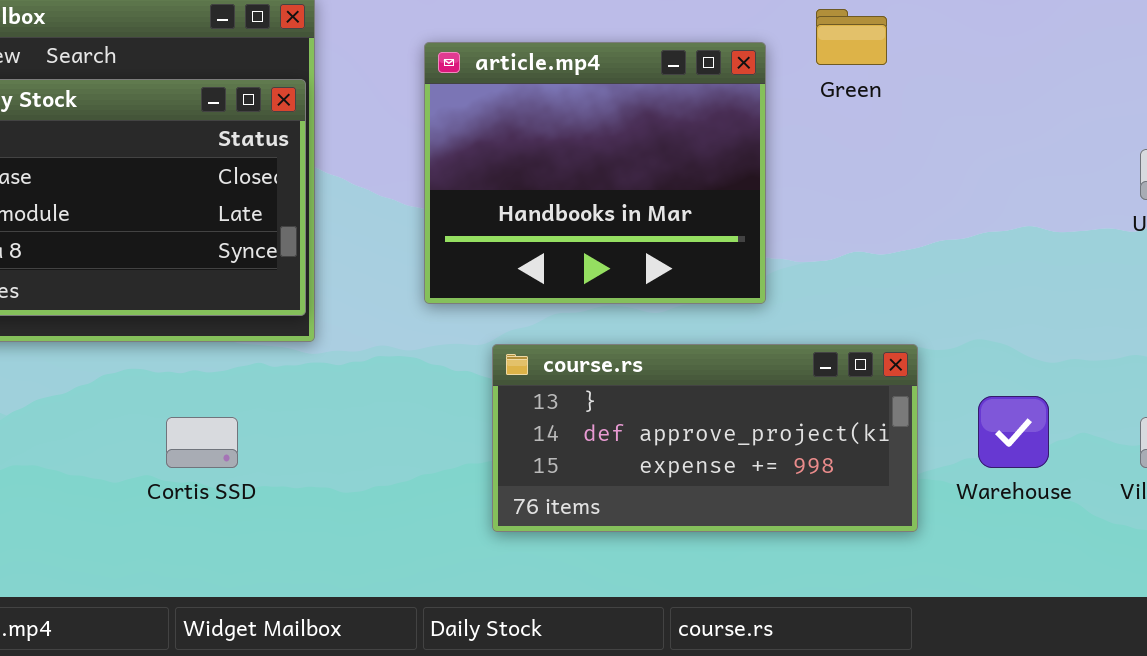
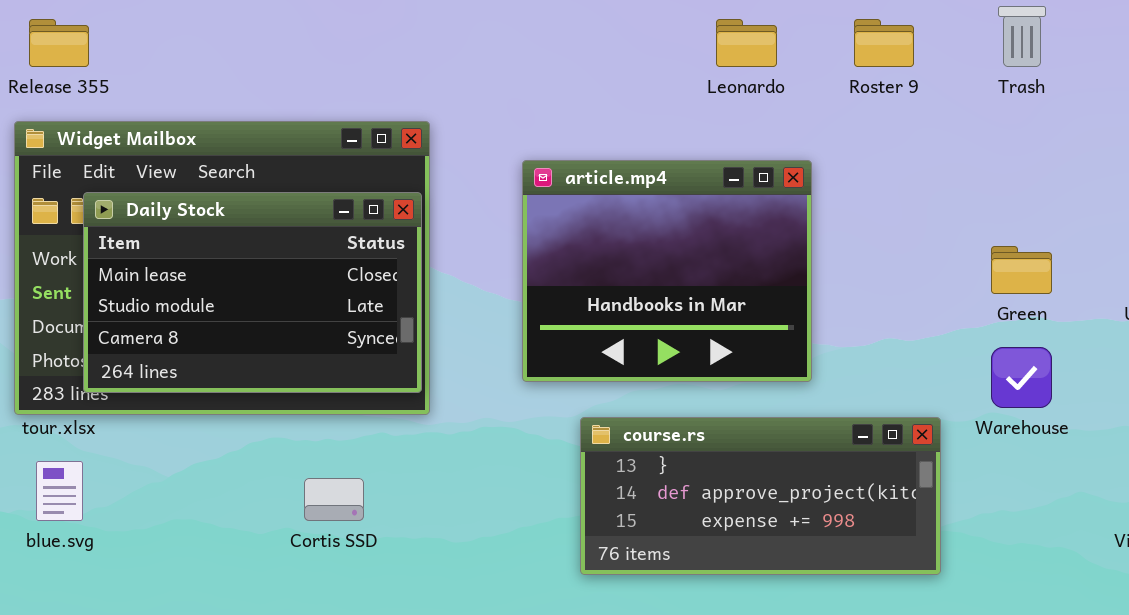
Green: [816,9,887,65] -> [991,246,1052,294], moved
Warehouse: [978,396,1049,468] -> [991,347,1052,408], moved

